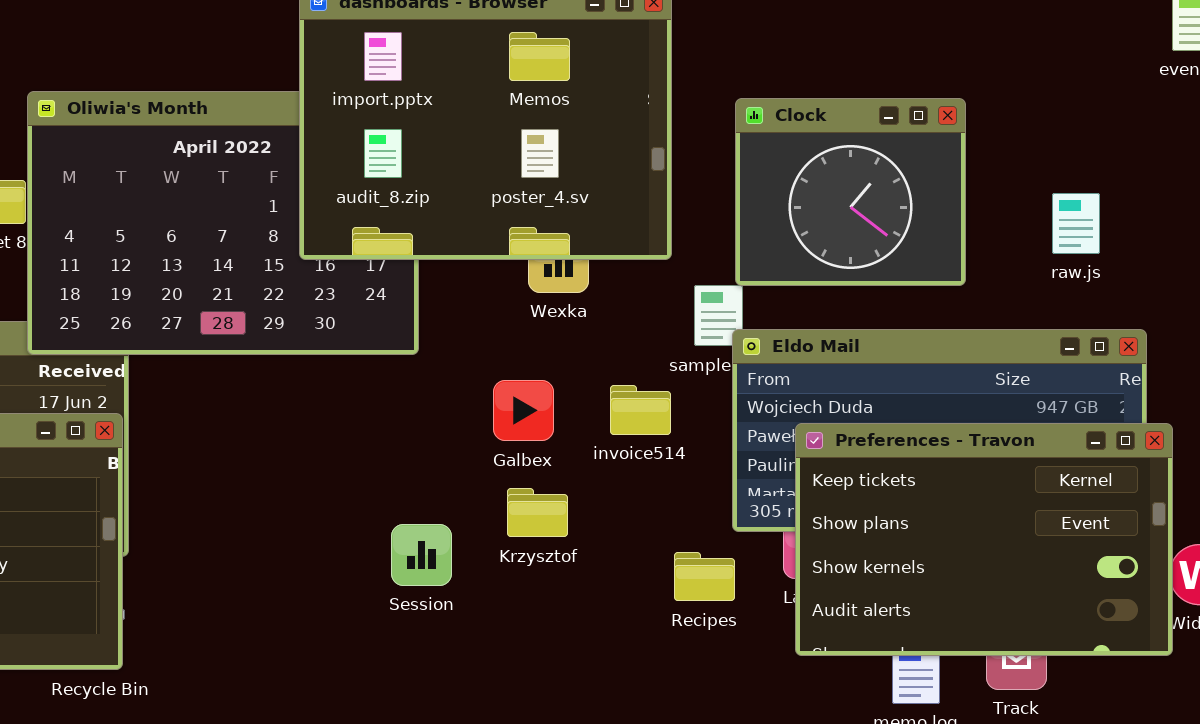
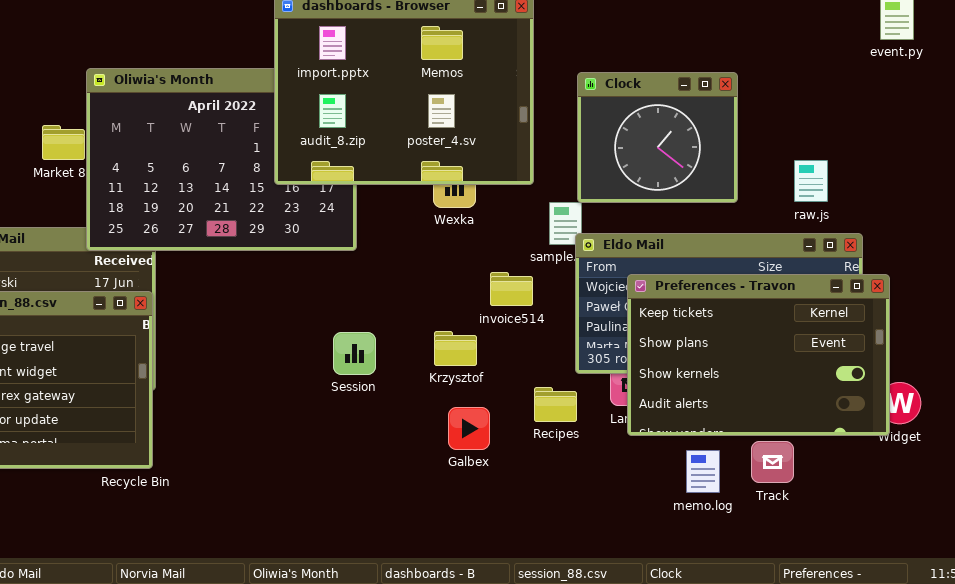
raw.js: [1052,193,1100,254] -> [794,160,828,202], moved
Galbex: [493,380,554,441] -> [448,407,490,450], moved
Preferences - Travon: [795,423,1173,656] -> [627,274,890,436], moved
Krzysztof: [507,488,568,537] -> [434,331,477,366], moved
Session: [391,524,452,586] -> [333,332,376,375], moved

